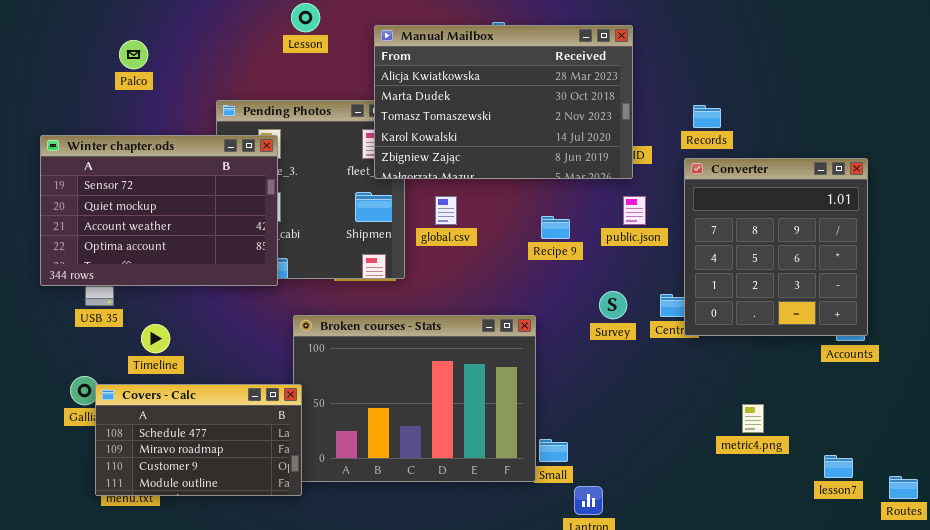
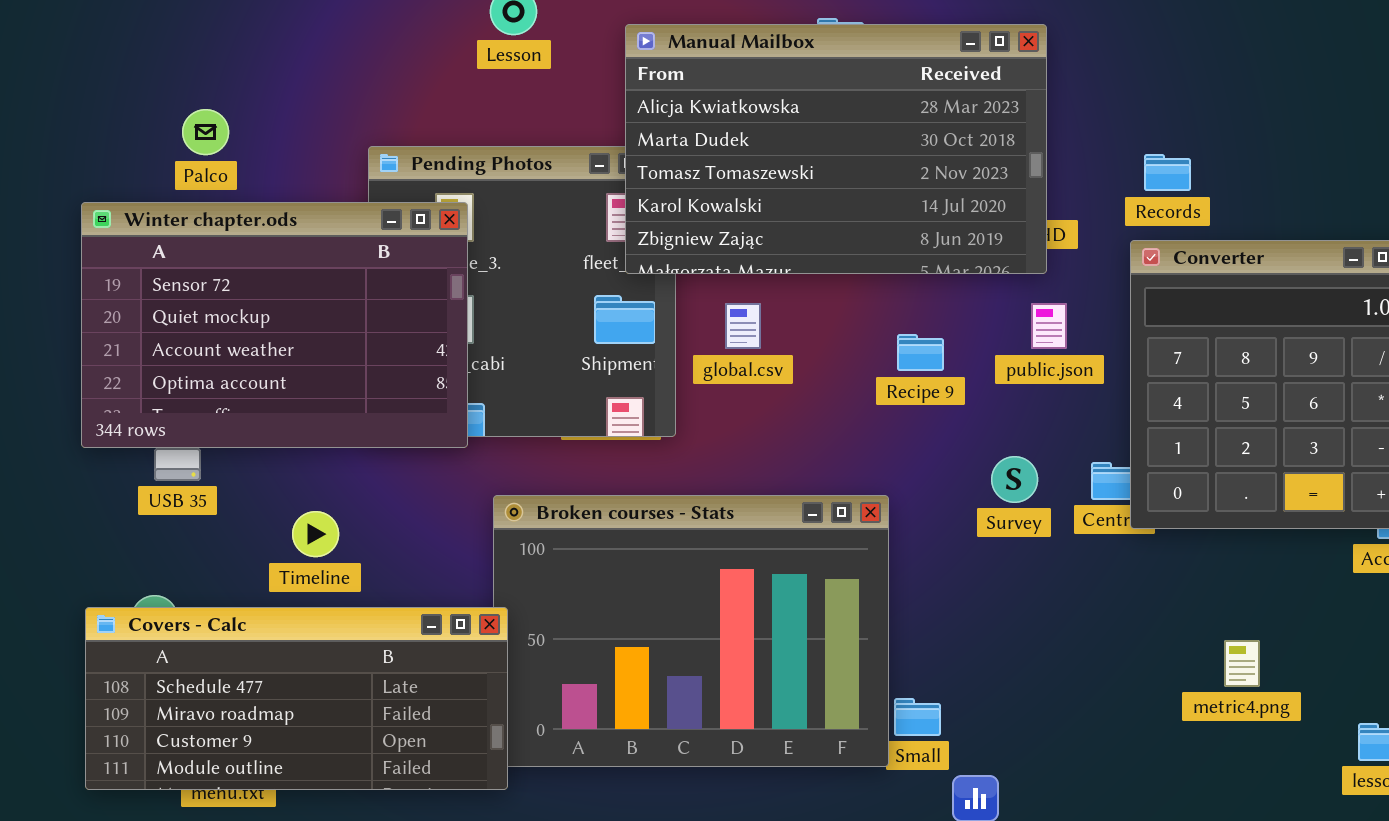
Palco: [119,40,148,69] -> [182,109,229,155], moved
Timeline: [141,324,170,353] -> [292,511,339,557], moved
Covers - Calc: [95,384,302,496] -> [85,607,508,790], resized

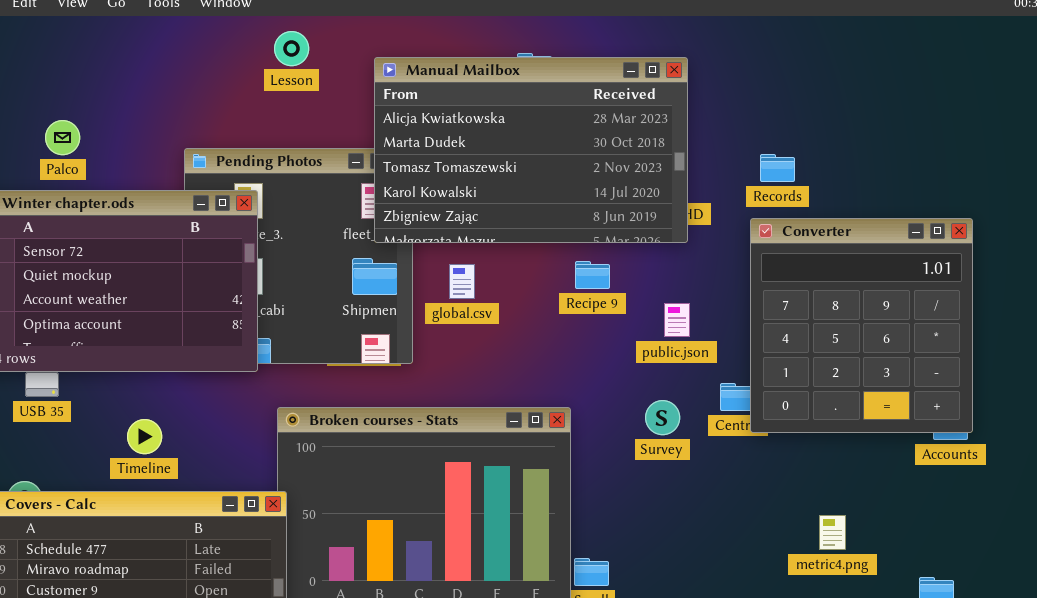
public.json: [1031,303,1067,349] -> [664,303,690,337], moved
Recipe 9: [897,334,944,371] -> [575,261,610,289], moved
Survey: [991,456,1038,503] -> [645,400,680,435], moved

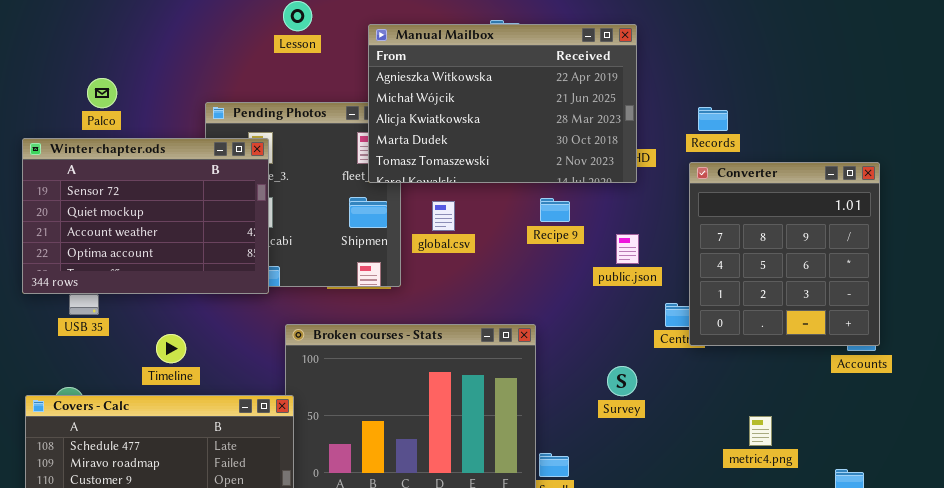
Manual Mailbox: [374,57,688,243] -> [368,24,637,183], scrolled up 2 rows
Survey: [645,400,680,435] -> [607,366,637,396], moved

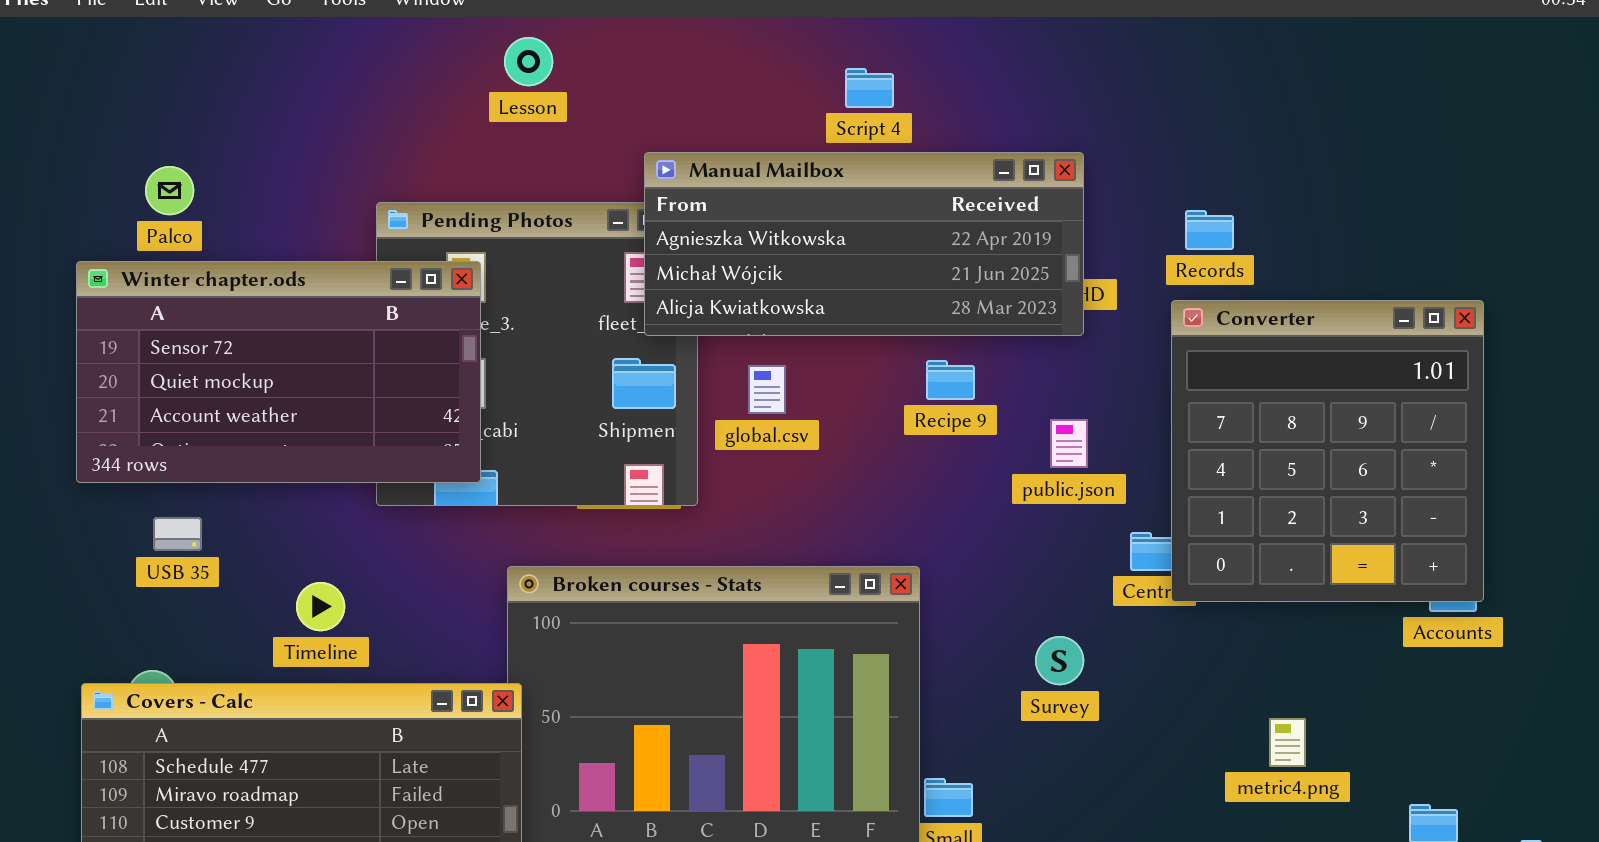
Manual Mailbox: [368,24,637,183] -> [644,152,1084,336], resized
Palco: [87,78,117,108] -> [145,166,194,215], moved
Winter chapter.ods: [22,138,269,294] -> [76,261,481,483], resized

